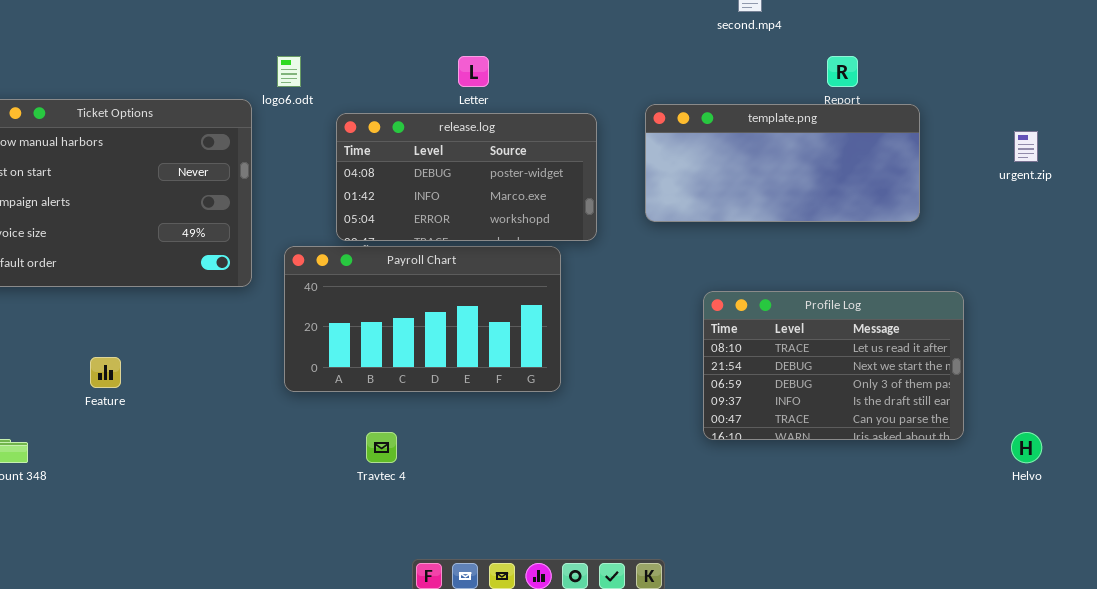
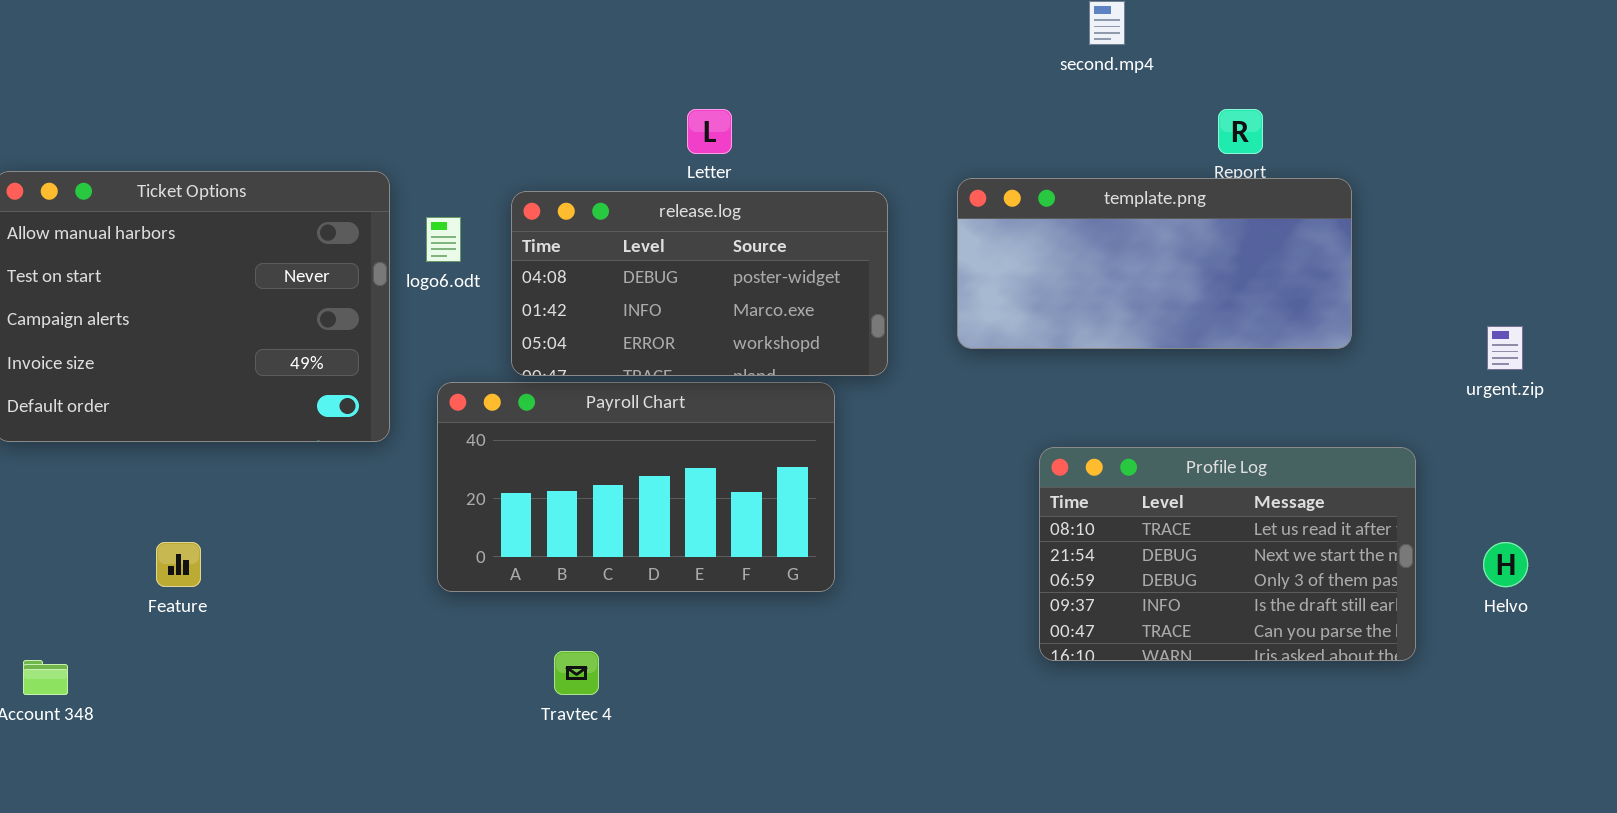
logo6.odt: [277,56,301,87] -> [426,217,461,262], moved
urgent.zip: [1014,131,1038,162] -> [1487,326,1523,370], moved
Helvo: [1011,432,1042,463] -> [1483,542,1528,587], moved

